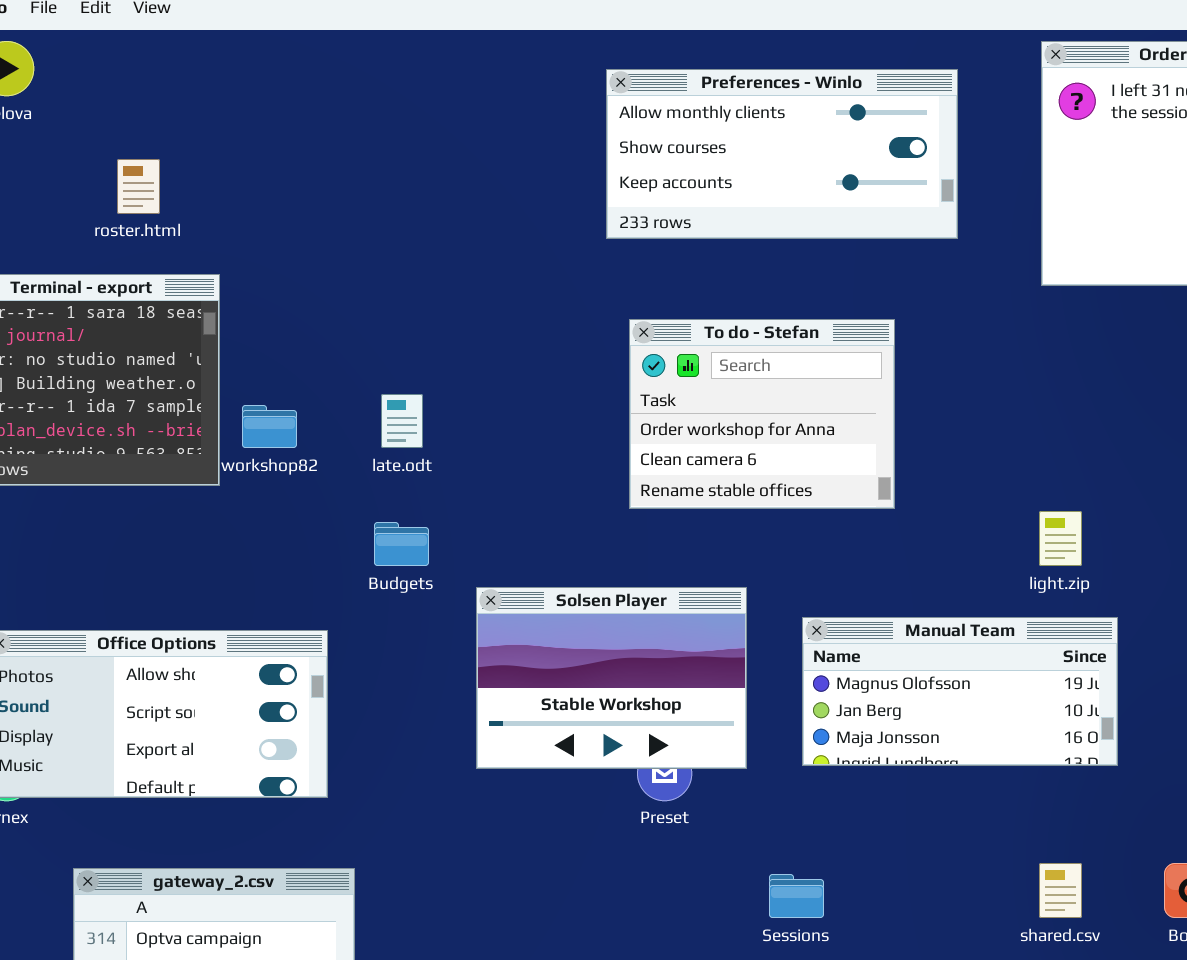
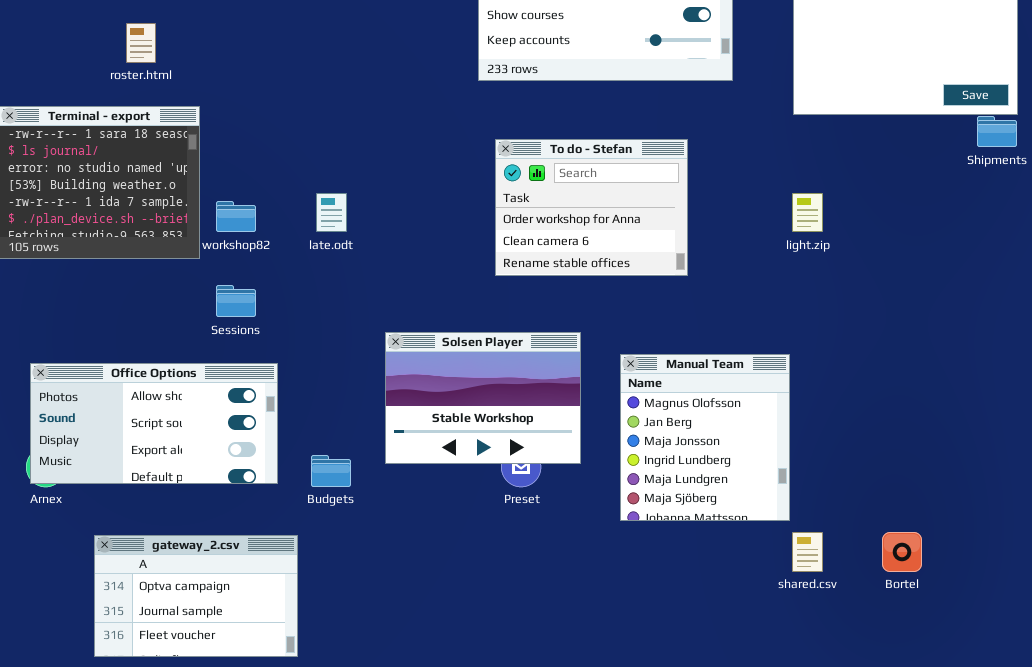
light.zip: [1039,511,1082,566] -> [792,193,823,232], moved
Budgets: [374,522,429,566] -> [311,455,351,487], moved
Manual Team: [802,617,1118,766] -> [620,354,790,521], resized
Sessions: [769,874,824,918] -> [216,285,256,317], moved

